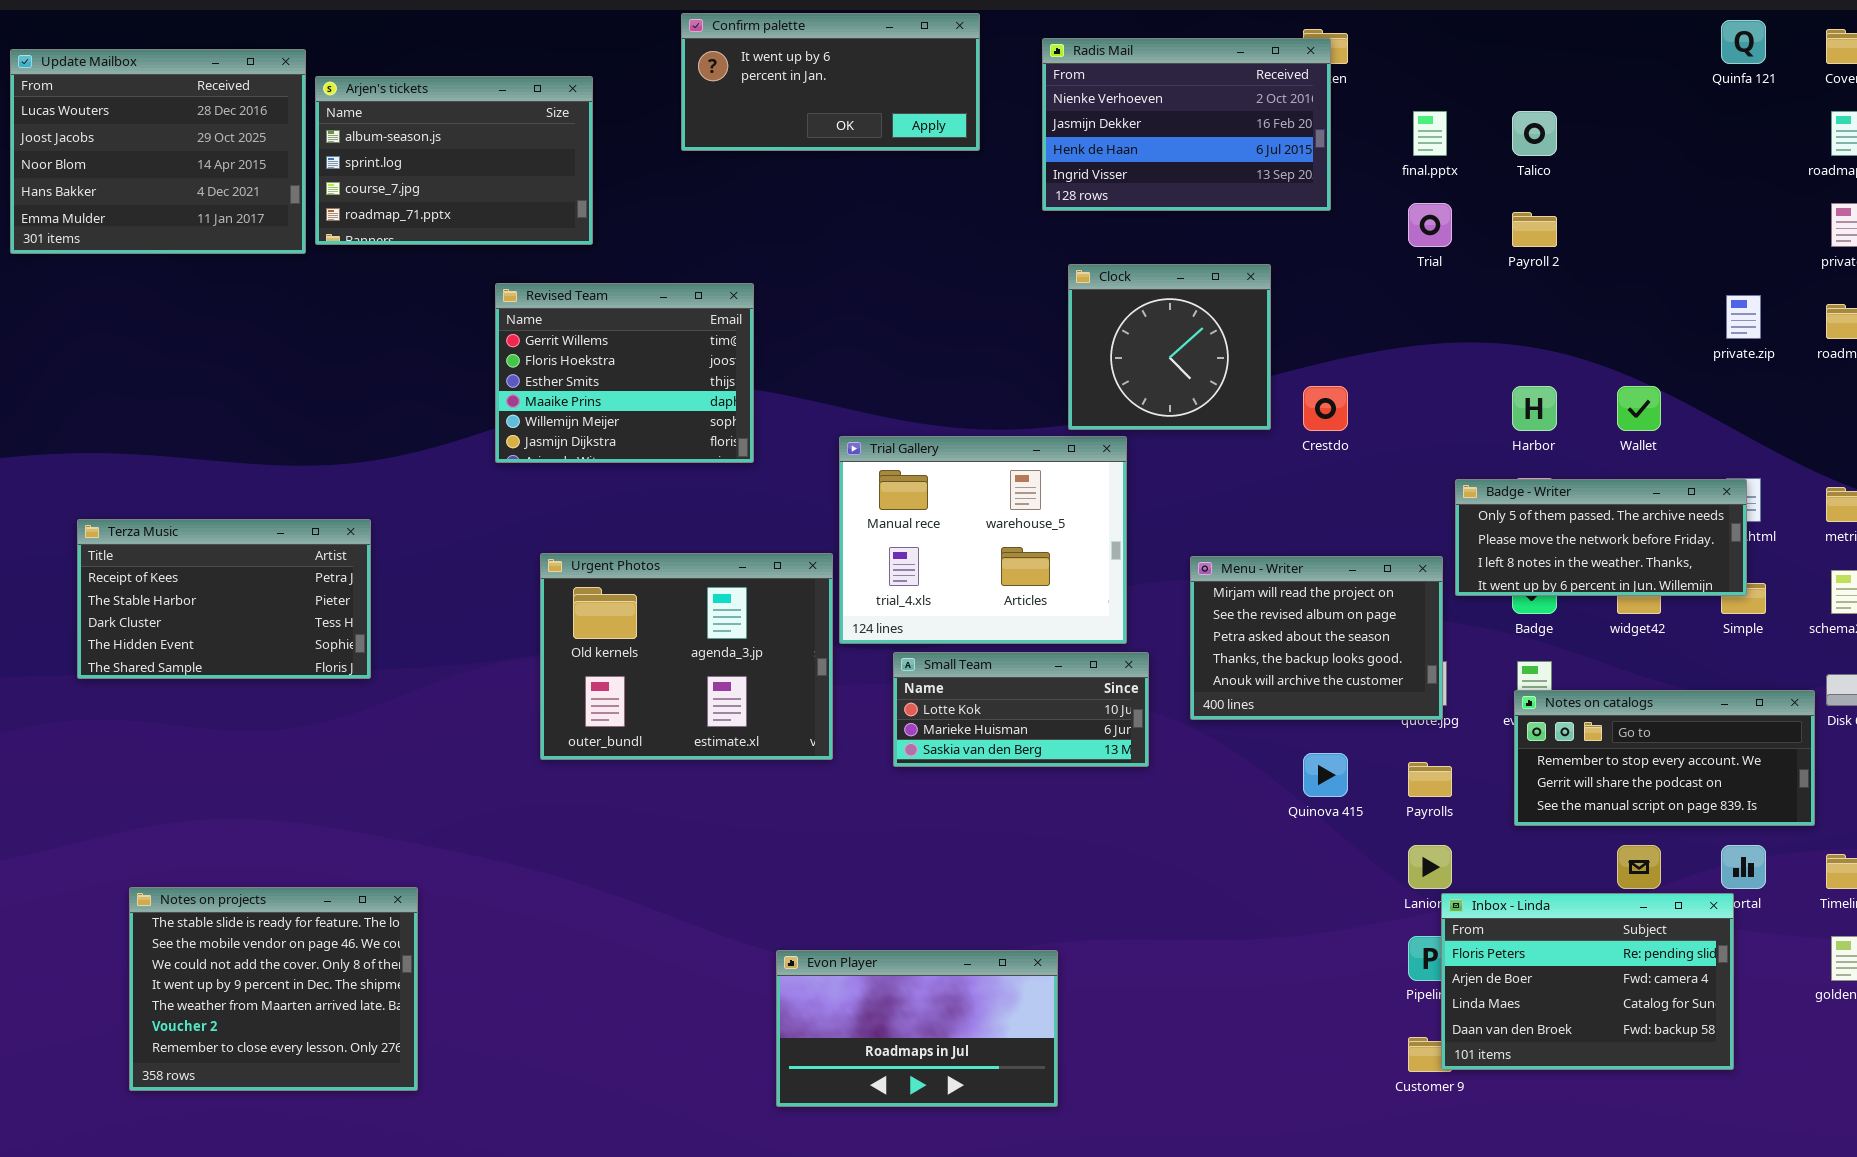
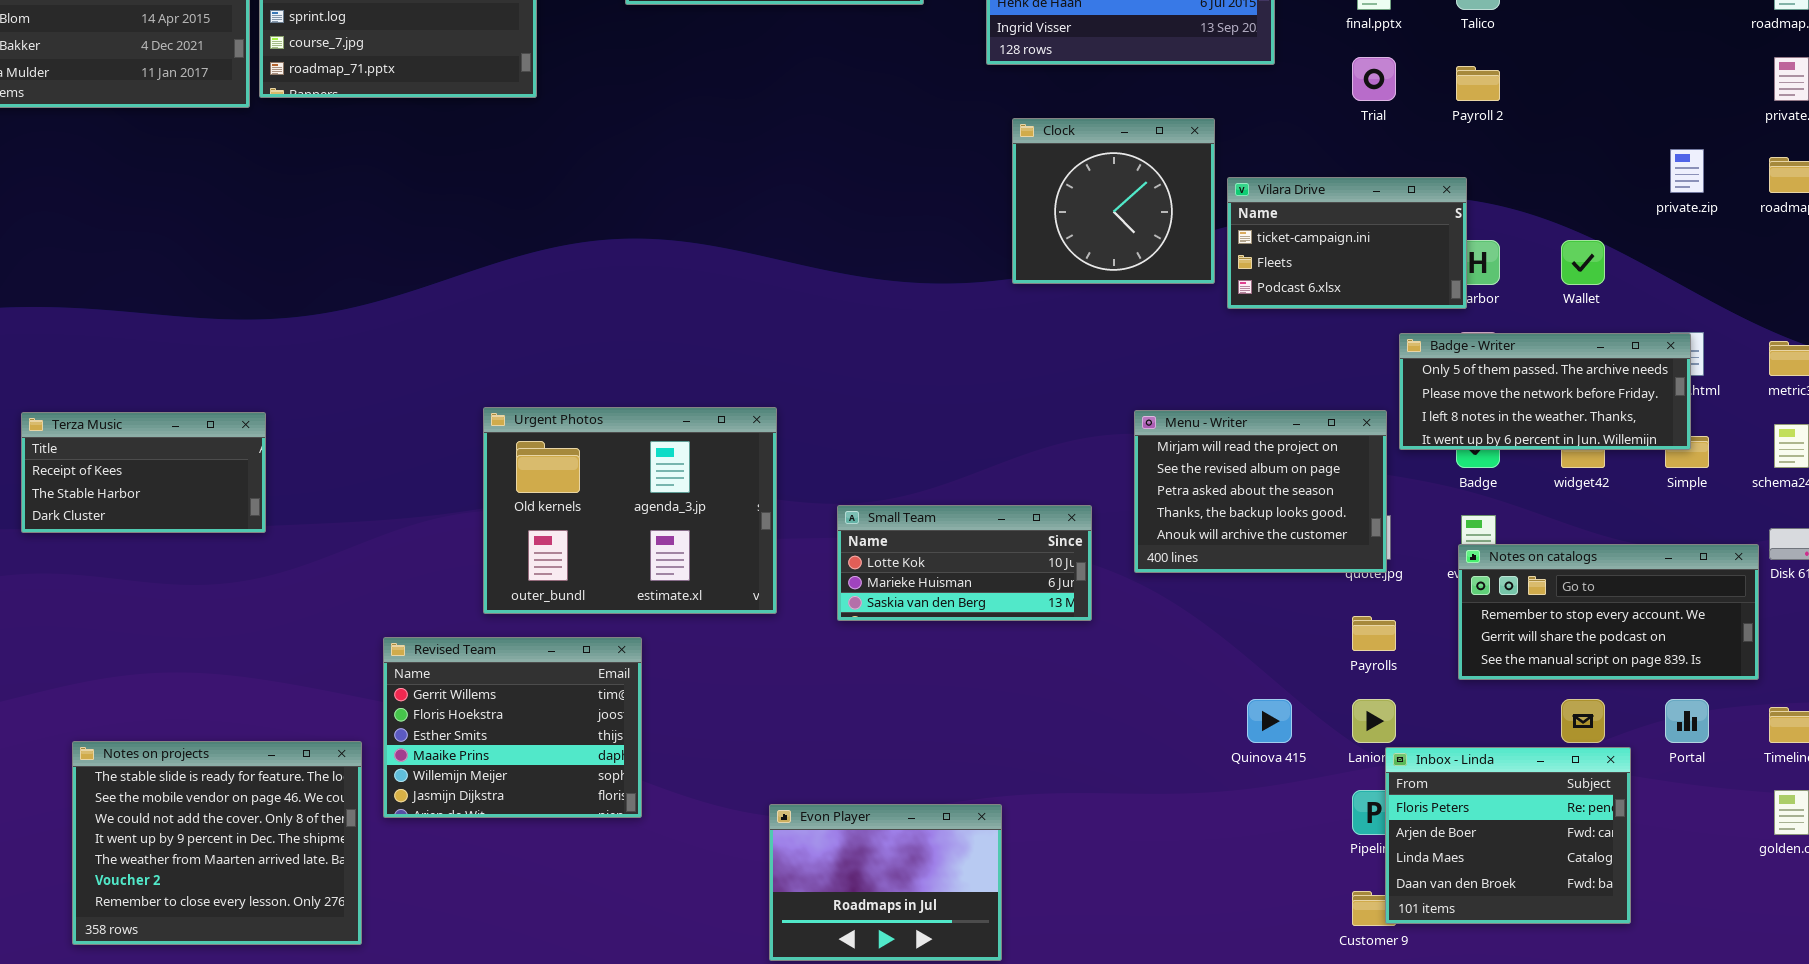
Revised Team: [495,283,754,463] -> [383,637,642,818], moved
Vilara Drive: none -> [1227,177,1467,309], opened
Trial Gallery: [839,436,1127,644] -> none, closed
Terza Music: [77,519,371,679] -> [21,412,266,533], resized
Quinova 415: [1303,753,1348,797] -> [1247,699,1292,743], moved
Inbox - Linda: [1441,893,1734,1070] -> [1385,747,1631,924], resized
Evon Player: [776,950,1058,1107] -> [769,804,1002,961], resized

